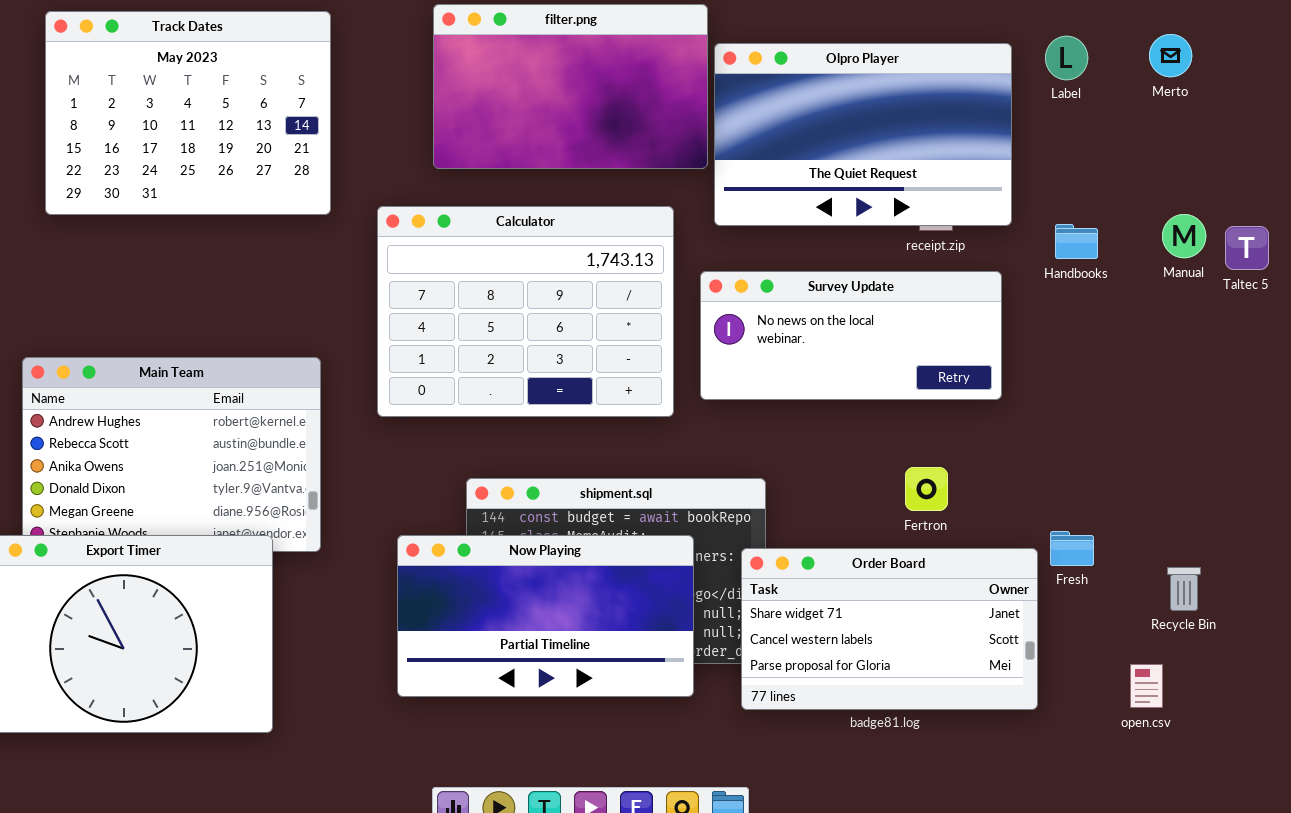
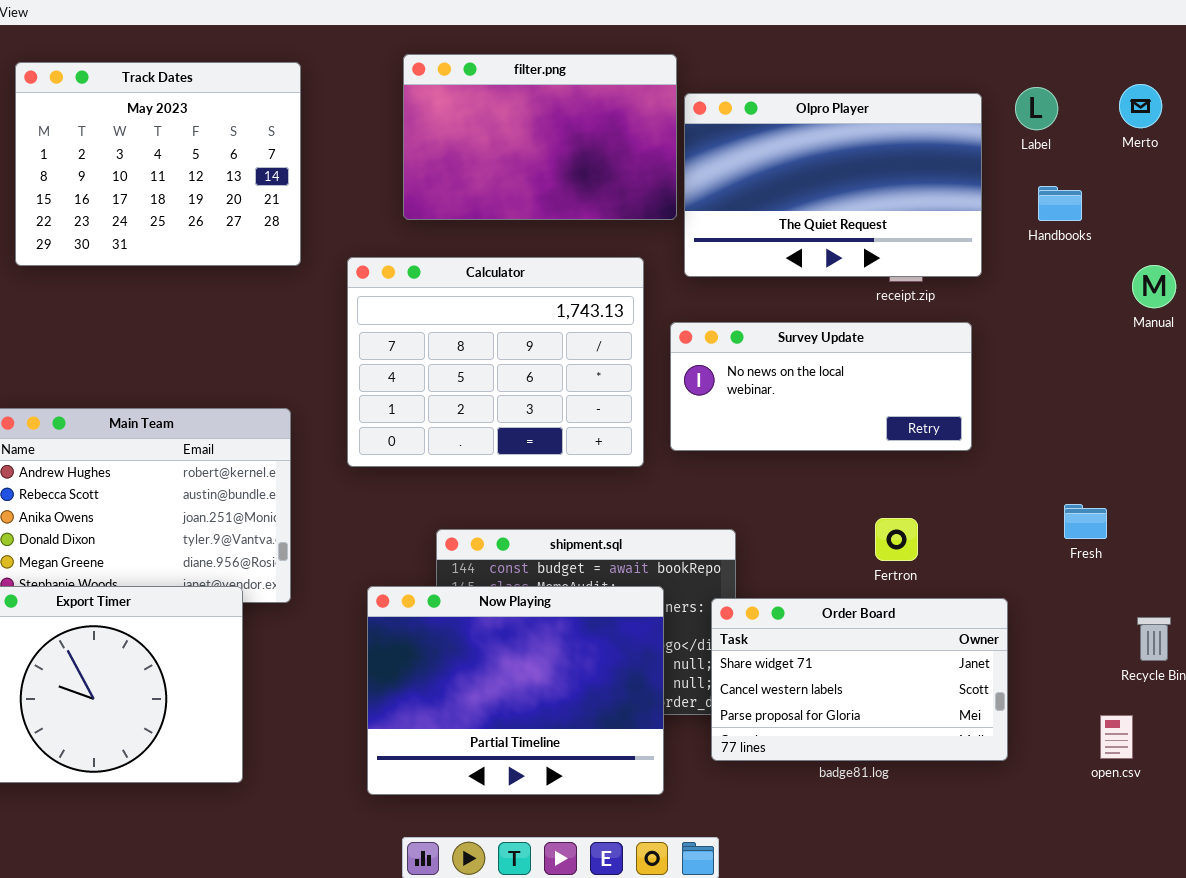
Handbooks: [1055,224,1098,259] -> [1038,186,1082,221], moved
Fresh: [1050,531,1094,566] -> [1064,504,1107,539], moved
Now Playing: [397,535,694,697] -> [367,586,664,795], resized

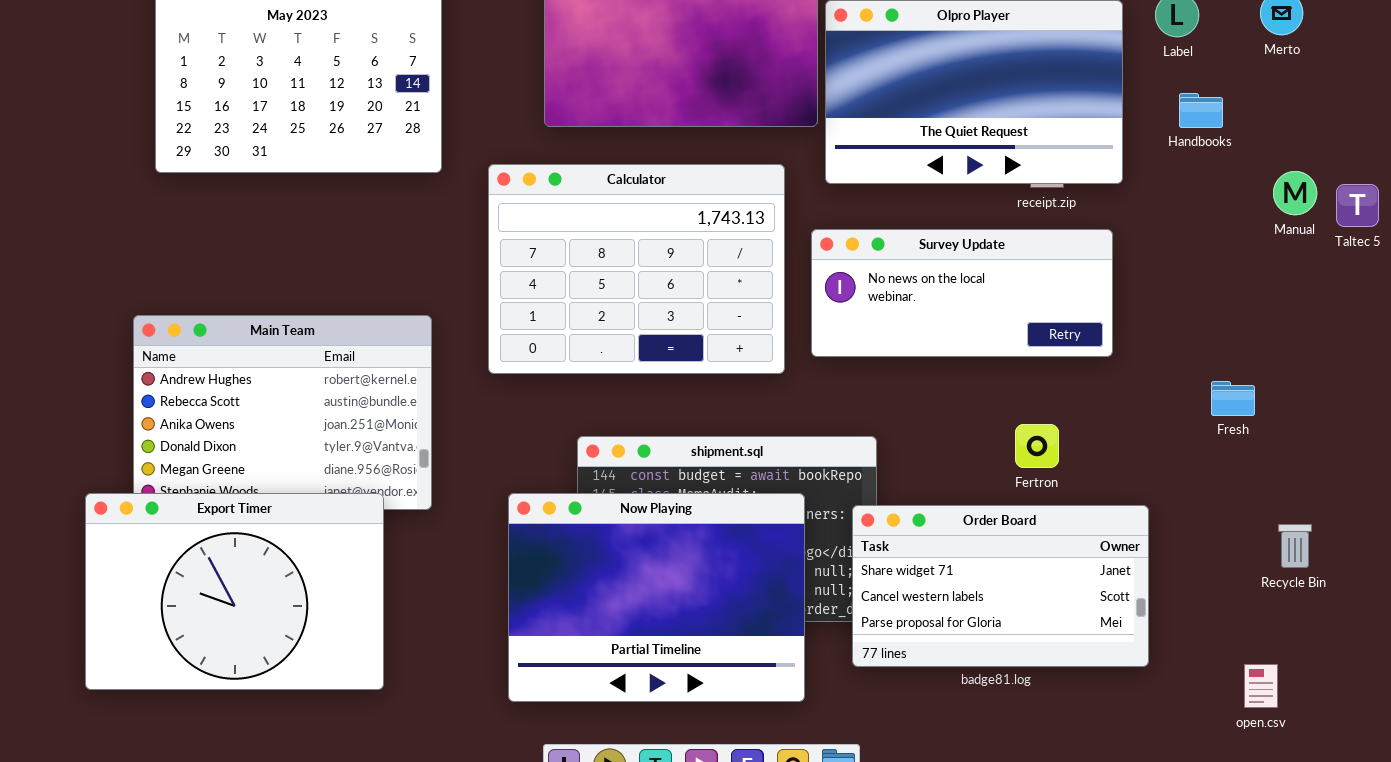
Fresh: [1064,504,1107,539] -> [1211,381,1255,416], moved
open.csv: [1100,715,1133,759] -> [1244,664,1278,708], moved

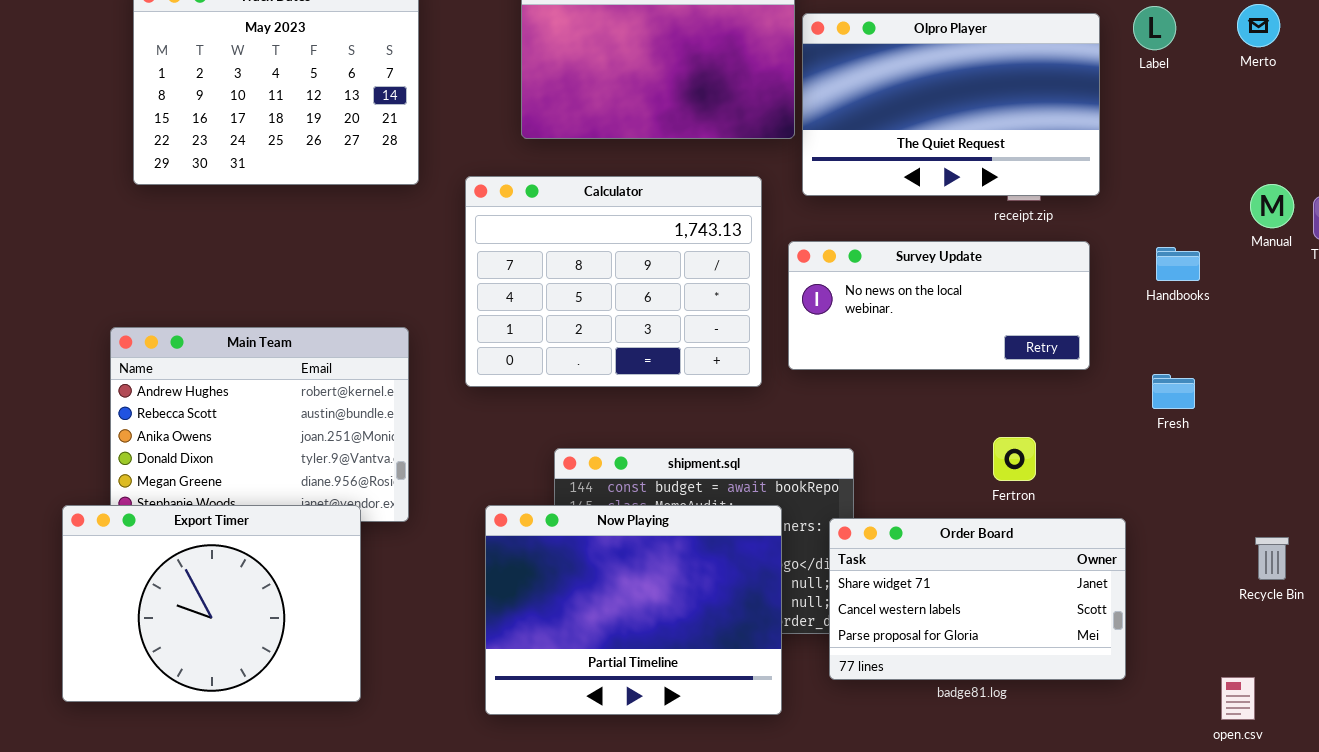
Handbooks: [1179,93,1223,128] -> [1156,247,1200,281], moved
Fresh: [1211,381,1255,416] -> [1152,374,1195,409], moved

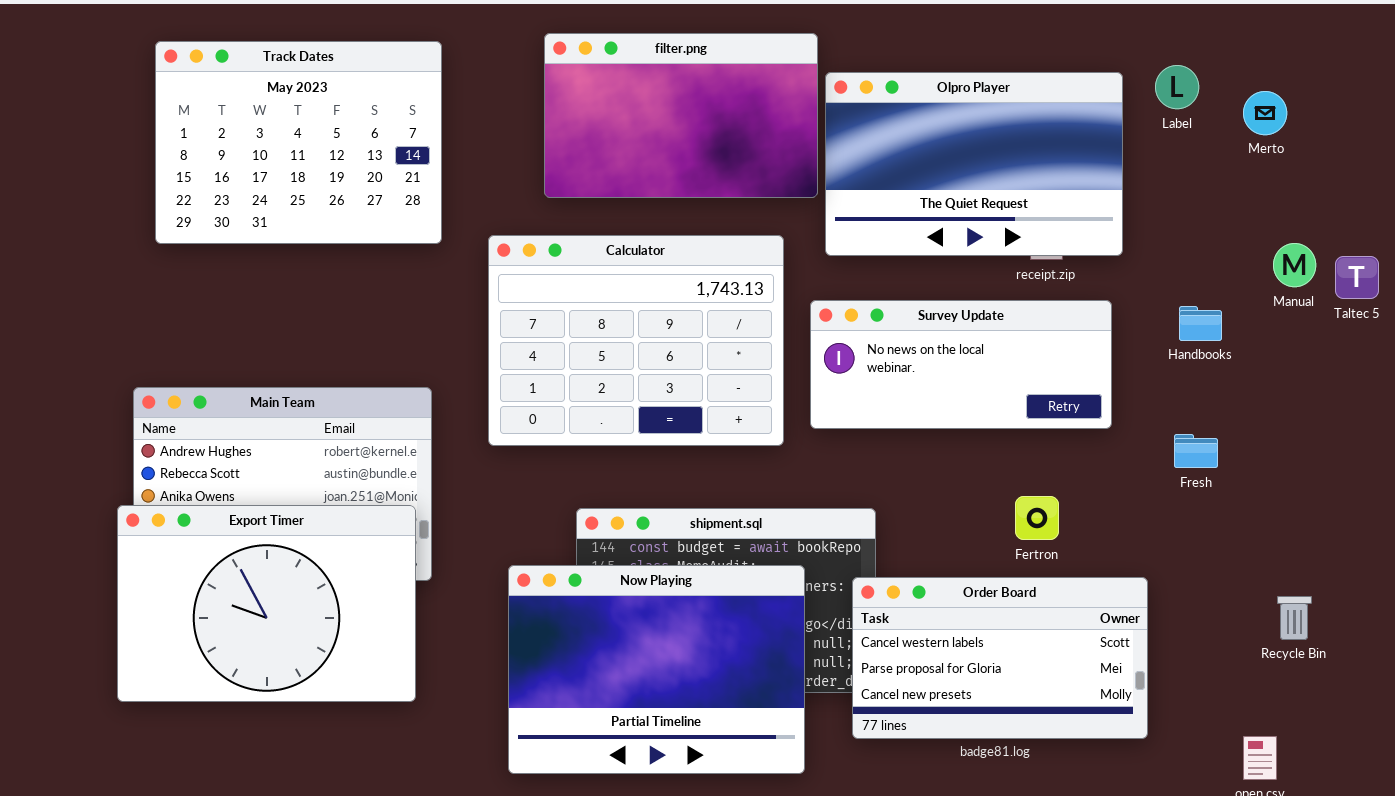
Merto: [1237,4,1280,47] -> [1243,91,1287,135], moved
Export Timer: [62,505,361,702] -> [117,505,416,702], moved
Order Board: [829,518,1126,680] -> [852,577,1148,739], scrolled down 1 row

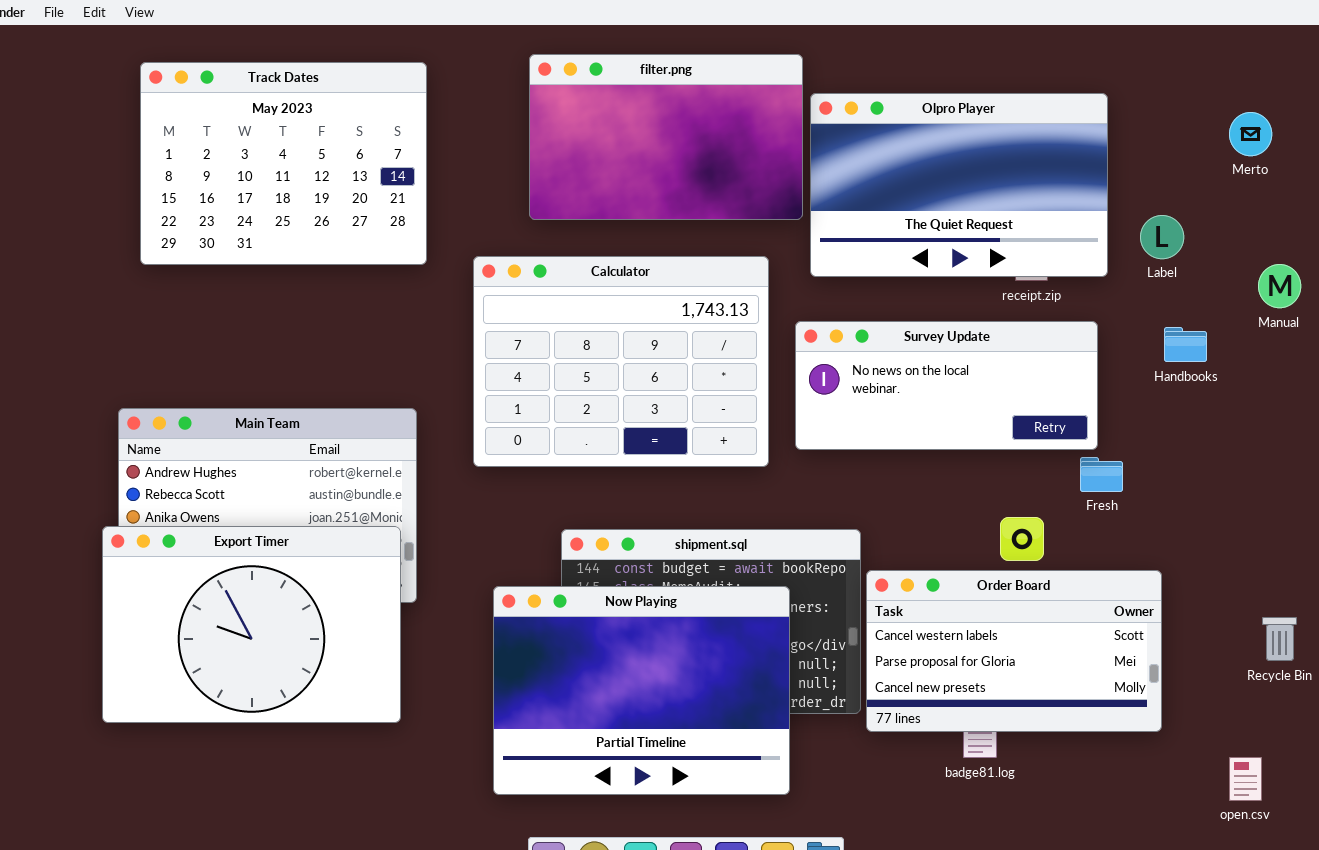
Label: [1155,65,1199,109] -> [1140,215,1184,259], moved
Fresh: [1174,434,1218,468] -> [1080,457,1123,492], moved
Order Board: [852,577,1148,739] -> [866,570,1162,732], moved

